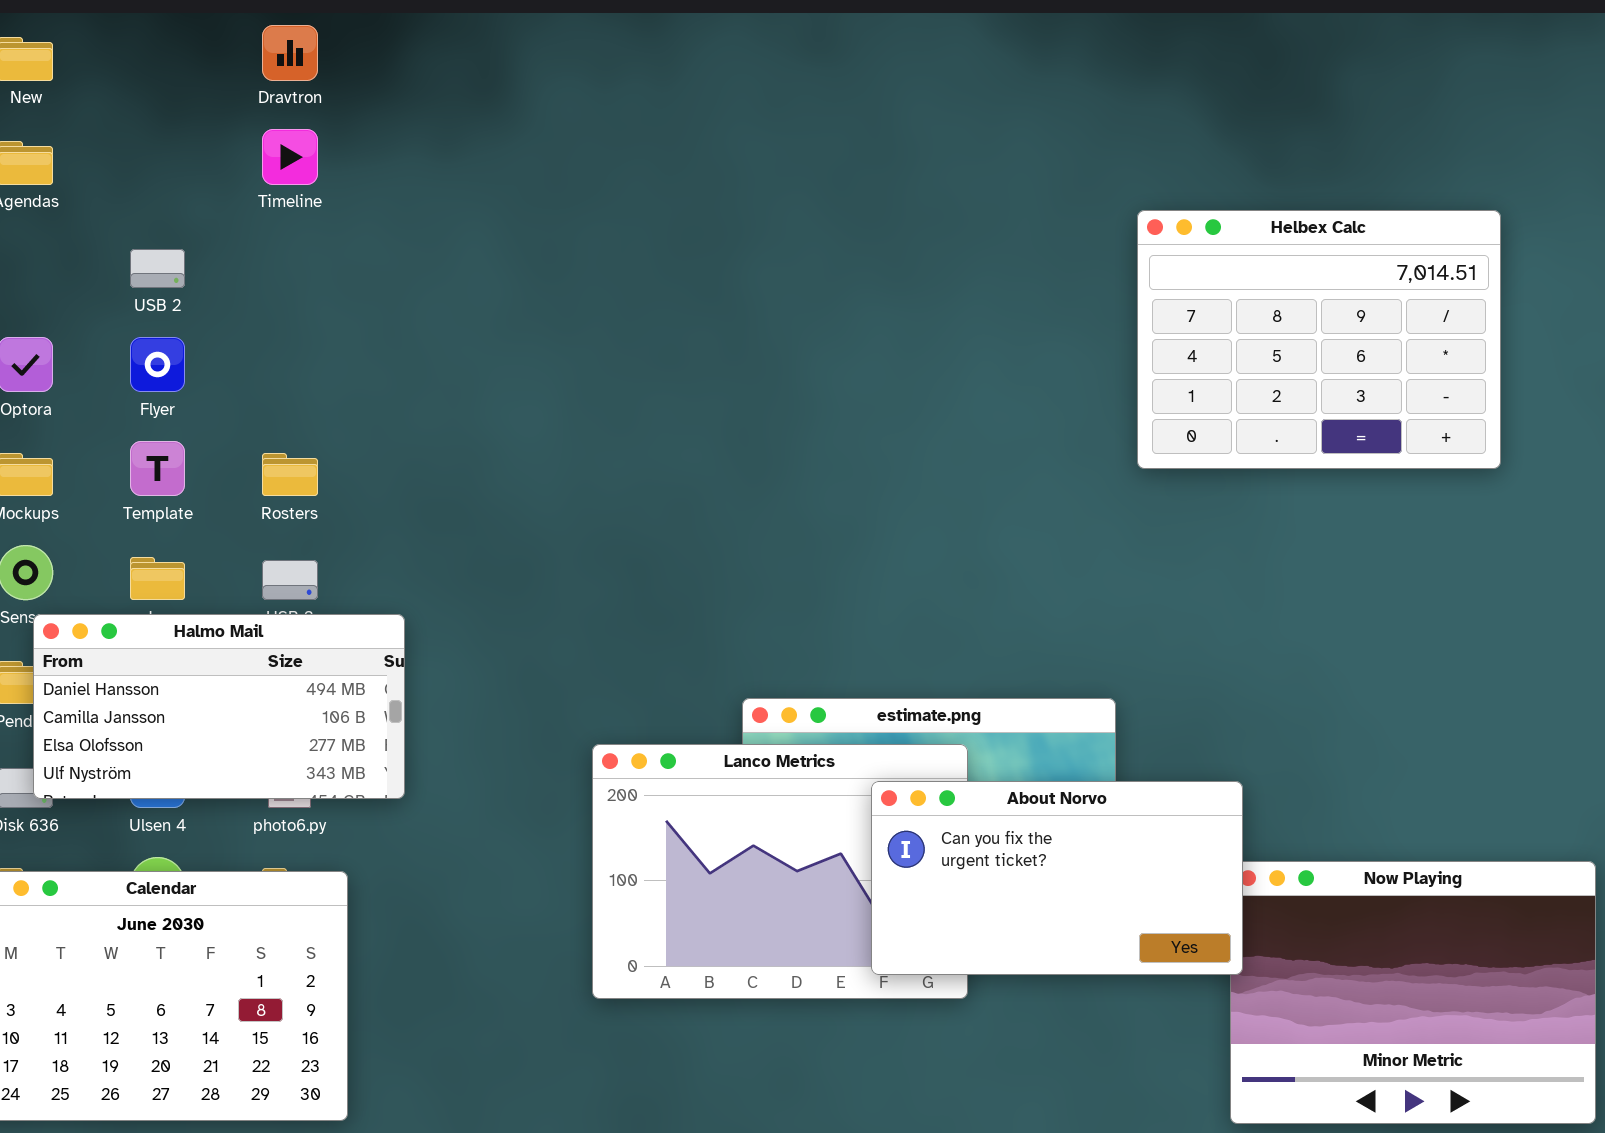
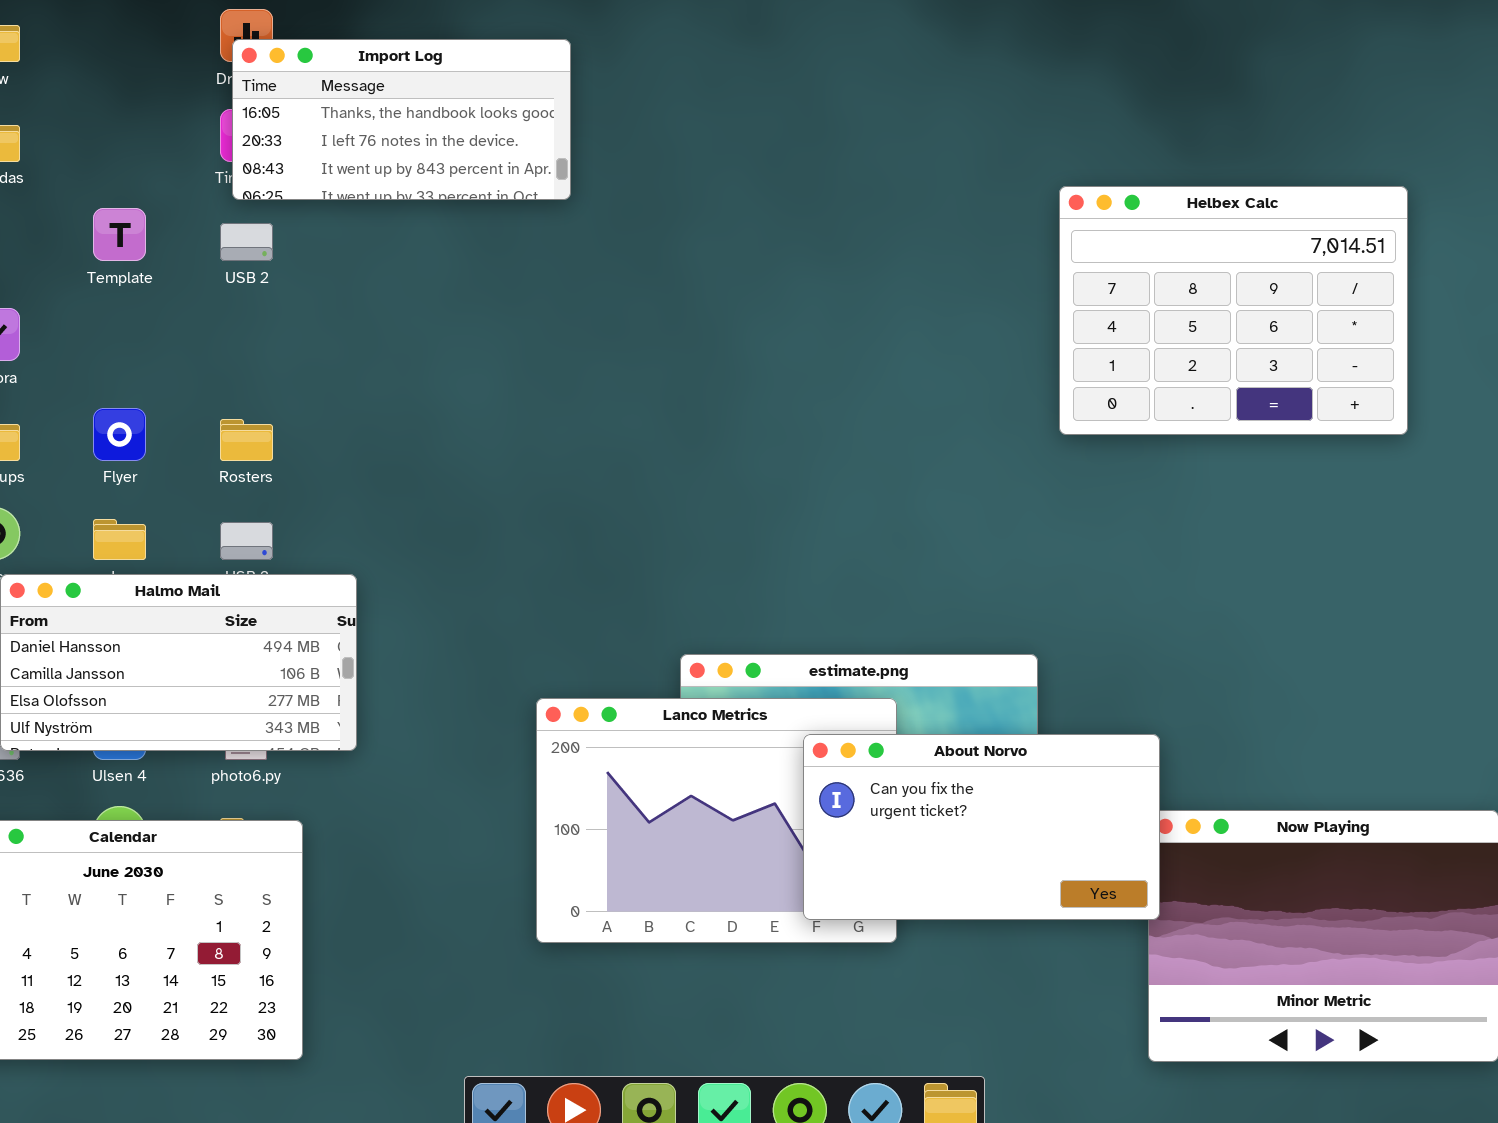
Import Log: none -> [232,39,571,200], opened
USB 2: [130,249,185,288] -> [220,223,273,261], moved
Flyer: [130,337,185,392] -> [93,408,146,461], moved
Template: [130,441,185,496] -> [93,208,146,261], moved

